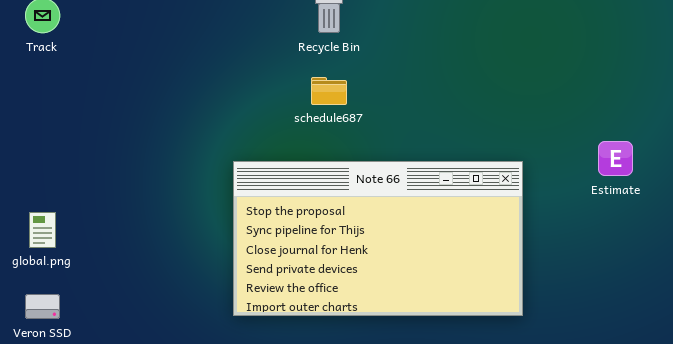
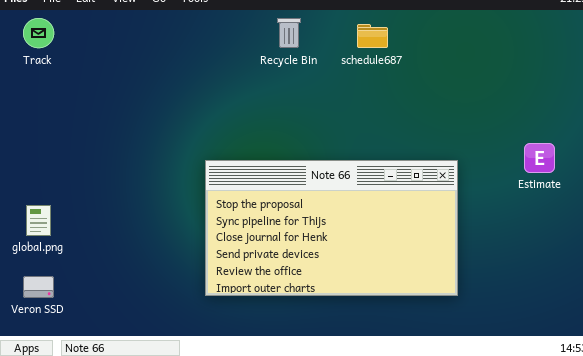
schedule687: [311,77,347,105] -> [357,24,388,48], moved

